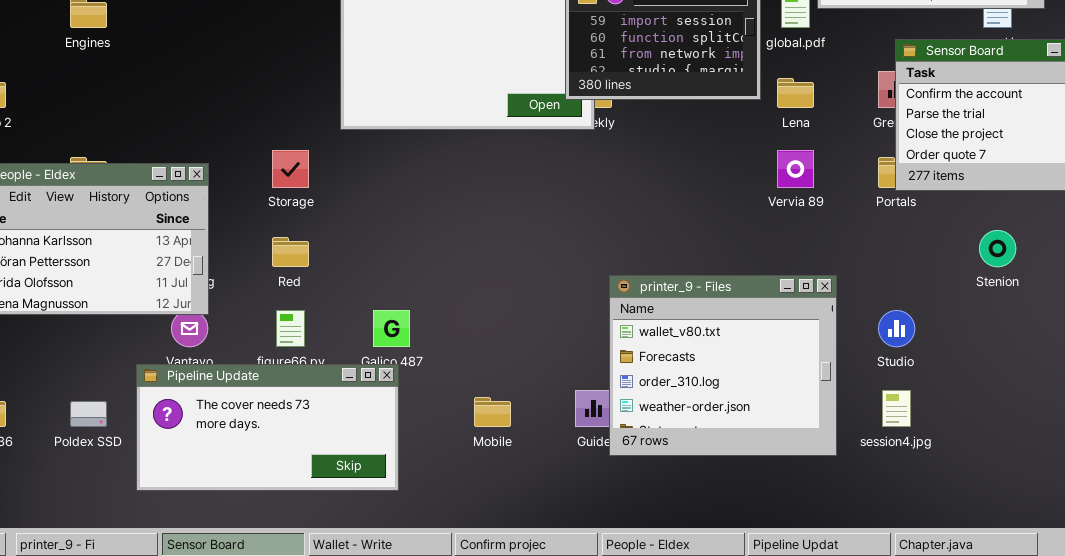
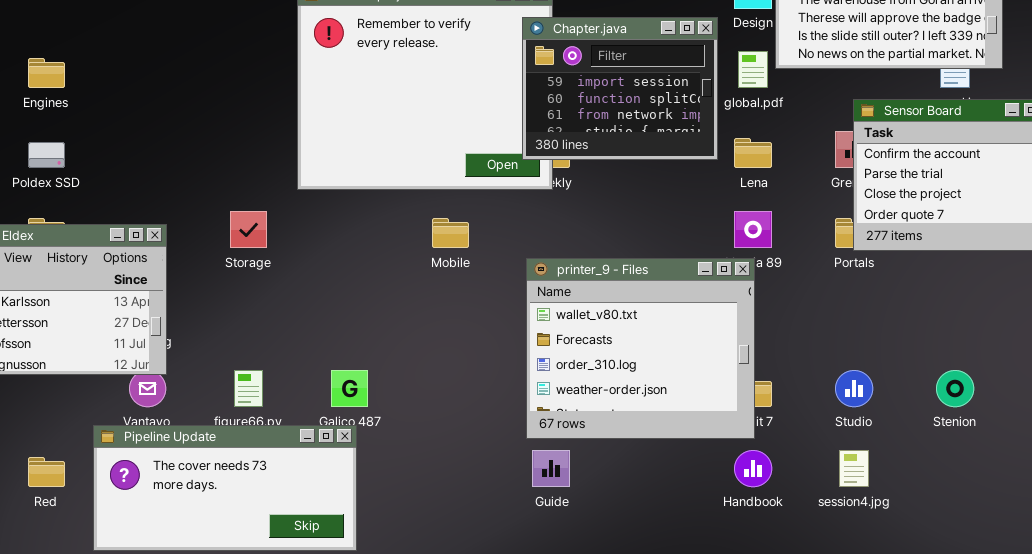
Stenion: [979,230,1016,267] -> [936,370,974,407], moved
Red: [272,237,309,267] -> [28,457,65,487], moved
printer_9 - Files: [609,275,837,456] -> [526,258,755,439], moved
Mobile: [474,397,511,427] -> [432,218,469,248], moved
Poldex SSD: [70,401,107,427] -> [28,142,65,168], moved

